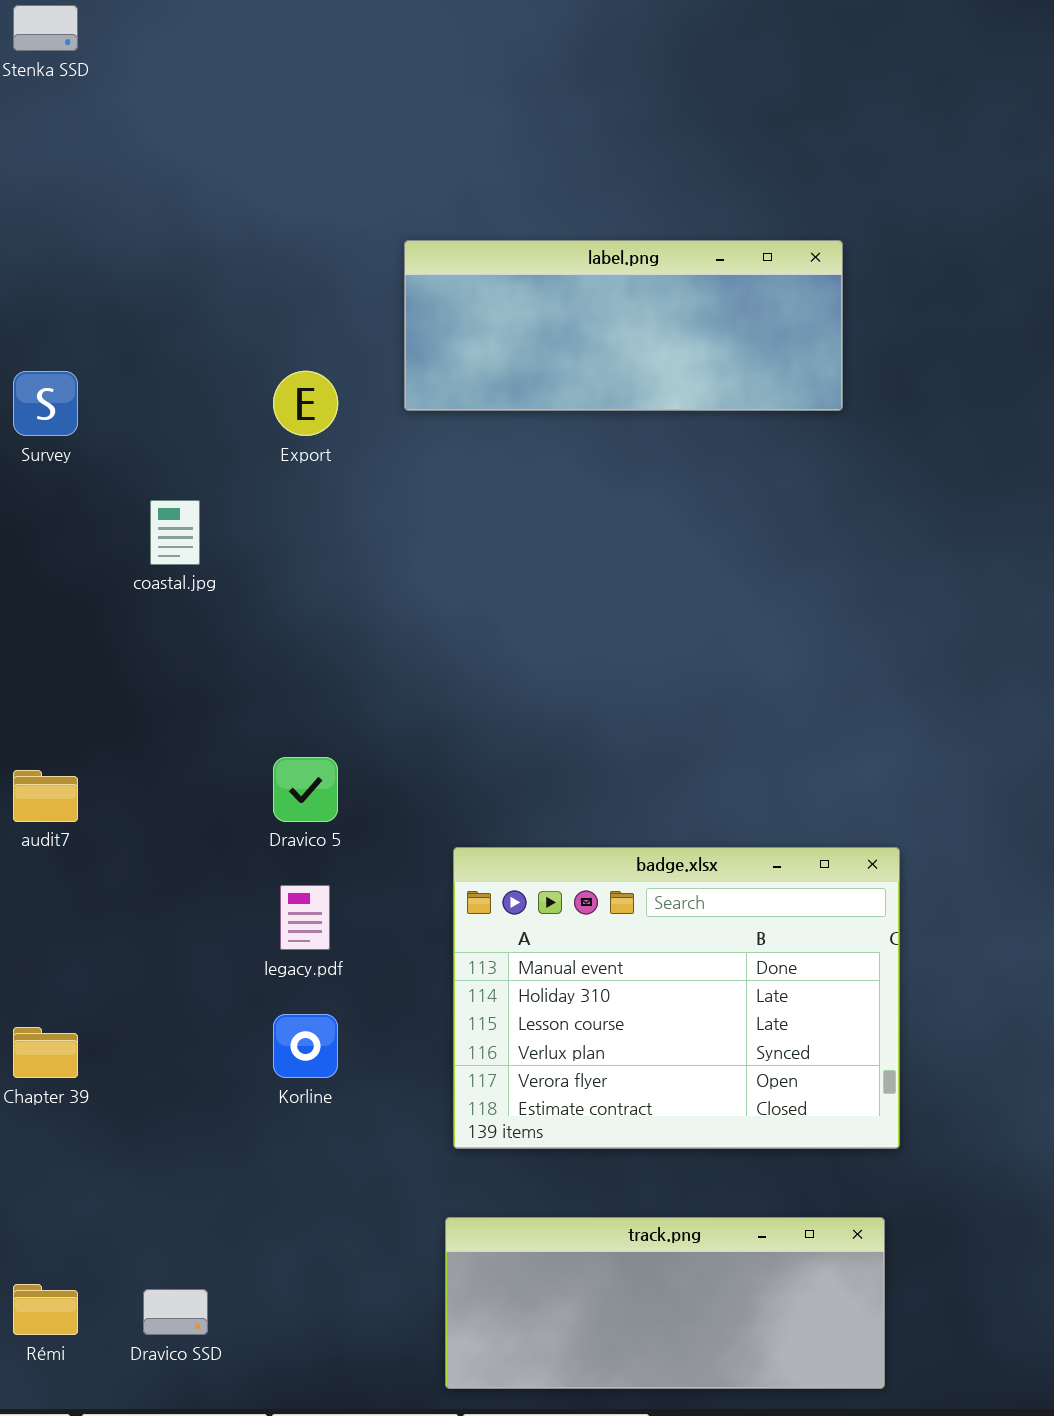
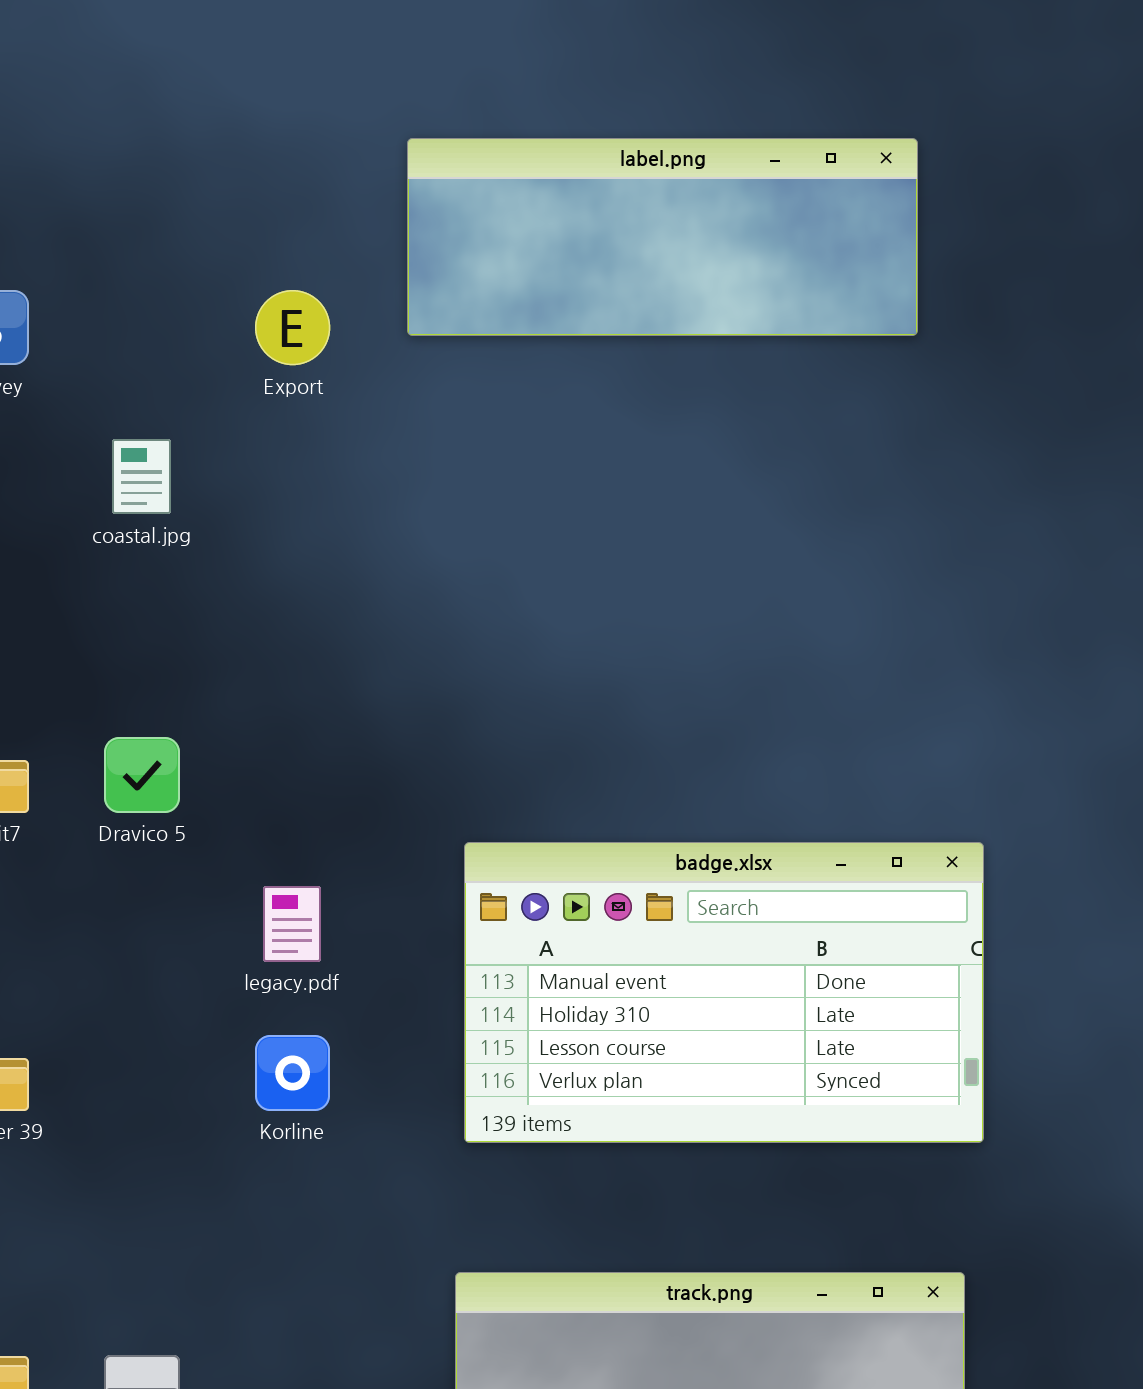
Dravico 5: [273,757,338,822] -> [104,737,180,813], moved
badge.xlsx: [453,847,900,1149] -> [464,842,984,1143], resized

